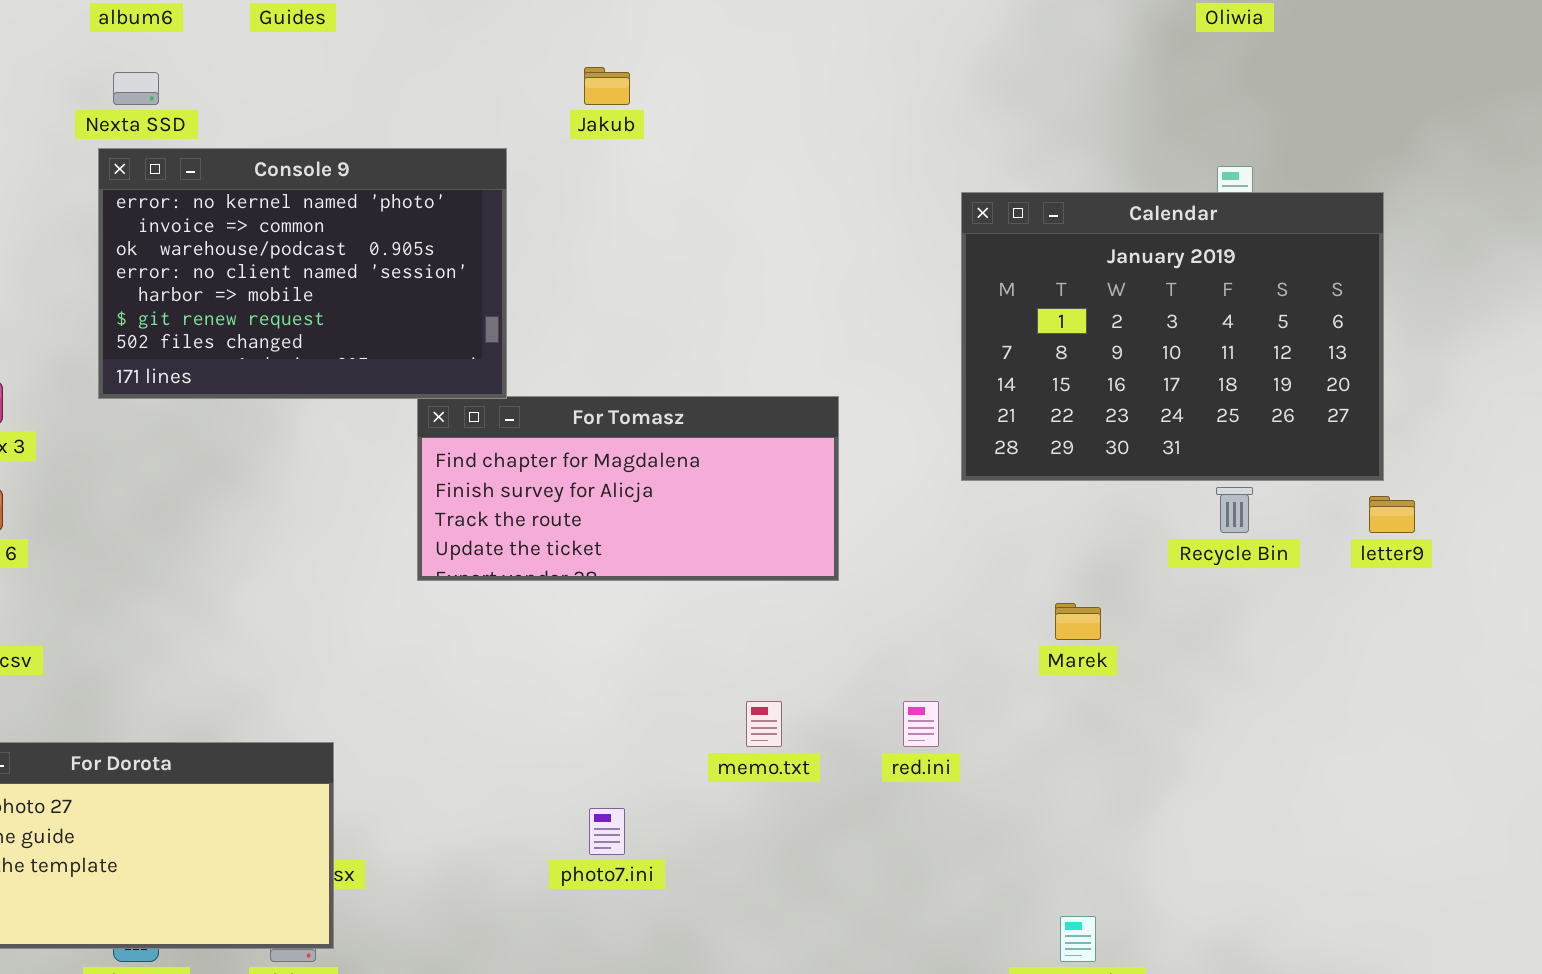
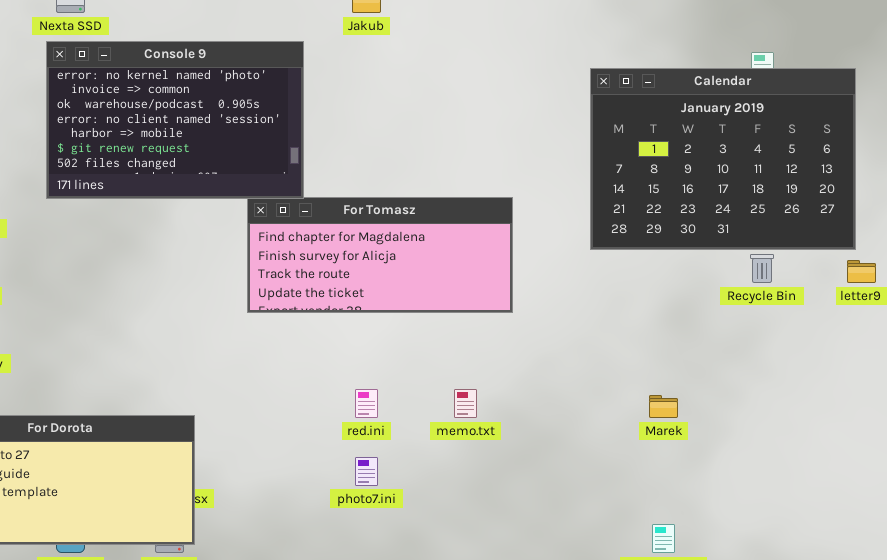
Marek: [1055,603,1101,640] -> [649,395,678,418], moved
red.ini: [903,701,939,747] -> [355,389,378,418], moved

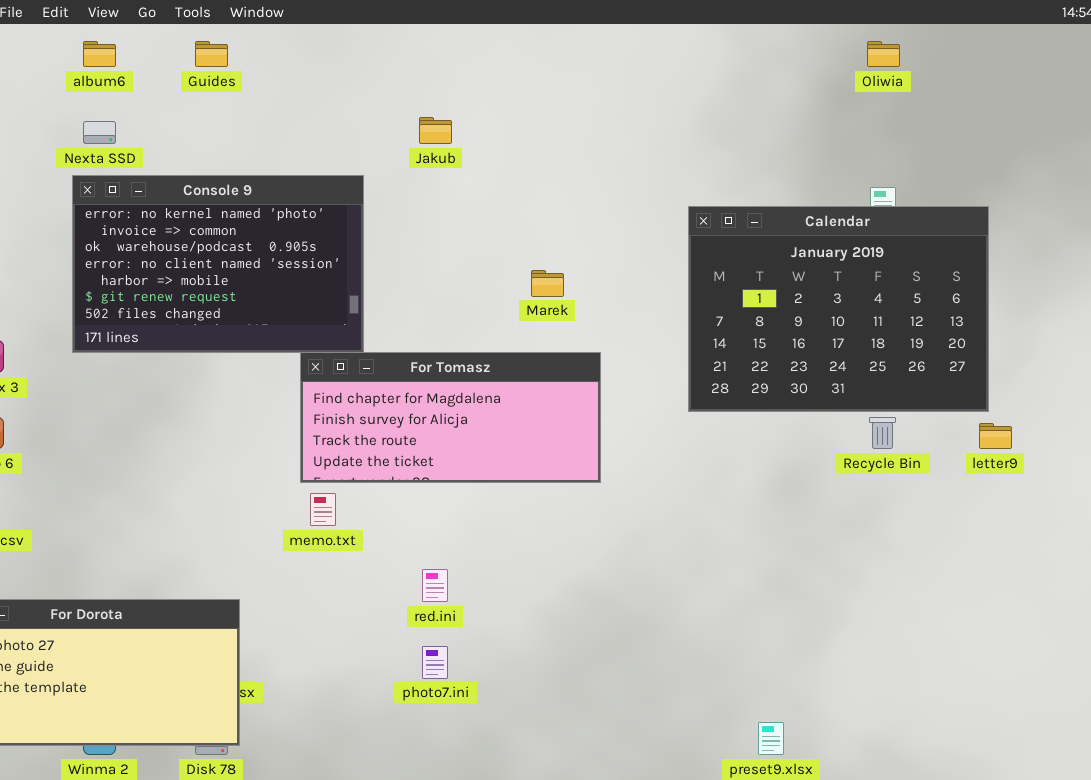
memo.txt: [454,389,477,418] -> [310,493,336,526], moved
Marek: [649,395,678,418] -> [531,270,564,297], moved

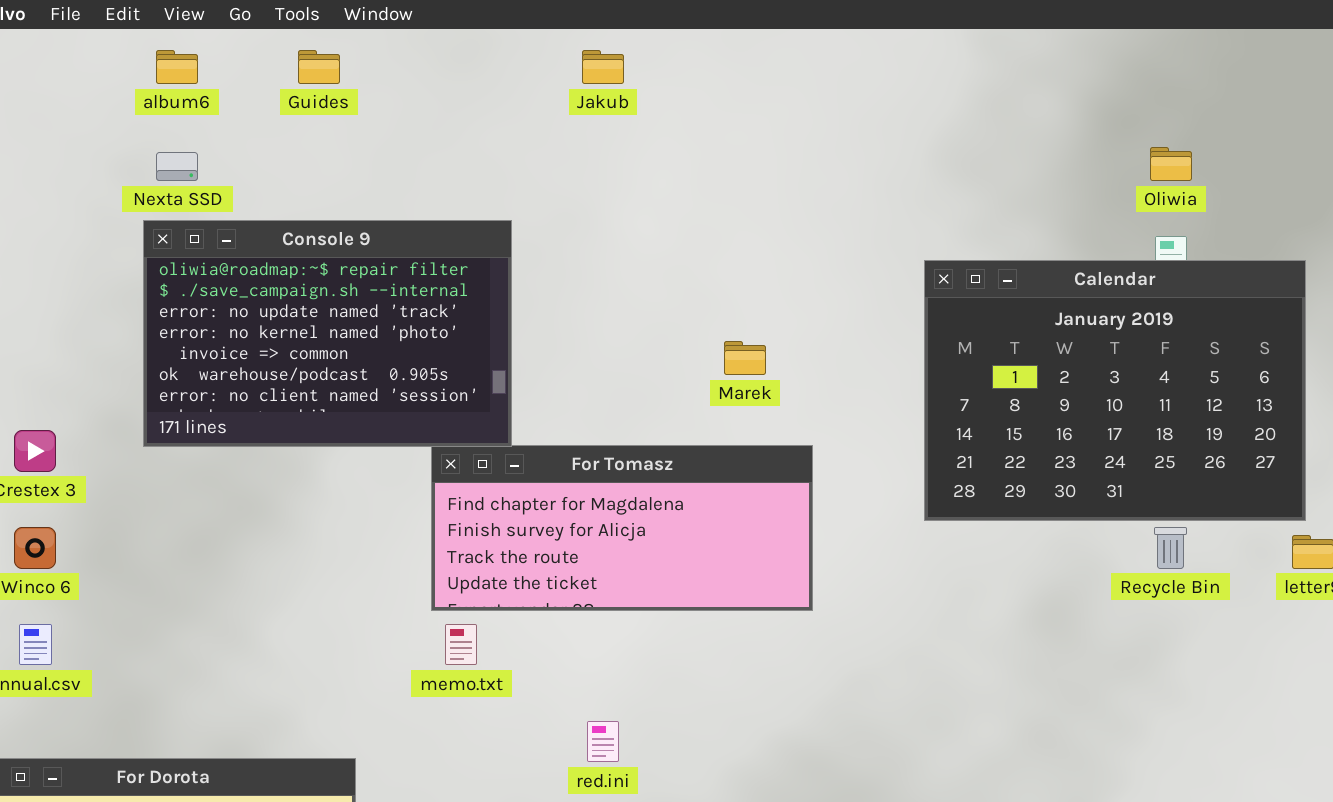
Oliwia: [867,41,900,67] -> [1150,147,1192,181], moved
Jakub: [419,117,452,144] -> [582,50,624,84], moved
Console 9: [72,175,364,353] -> [143,220,512,447], scrolled up 3 rows

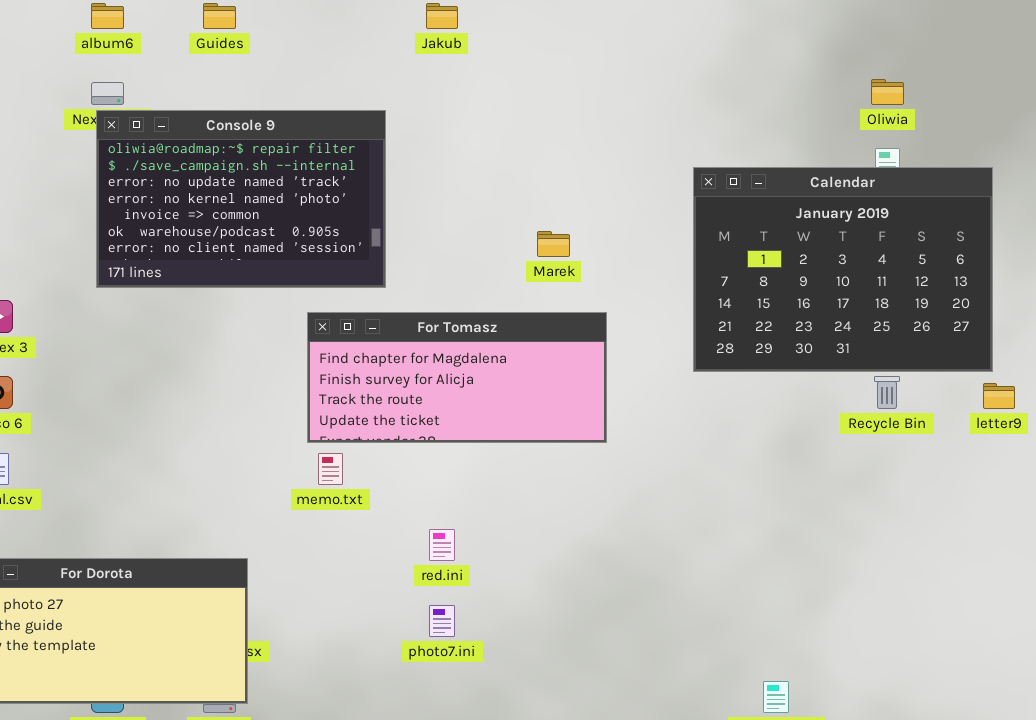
Console 9: [143,220,512,447] -> [96,110,386,288], moved

